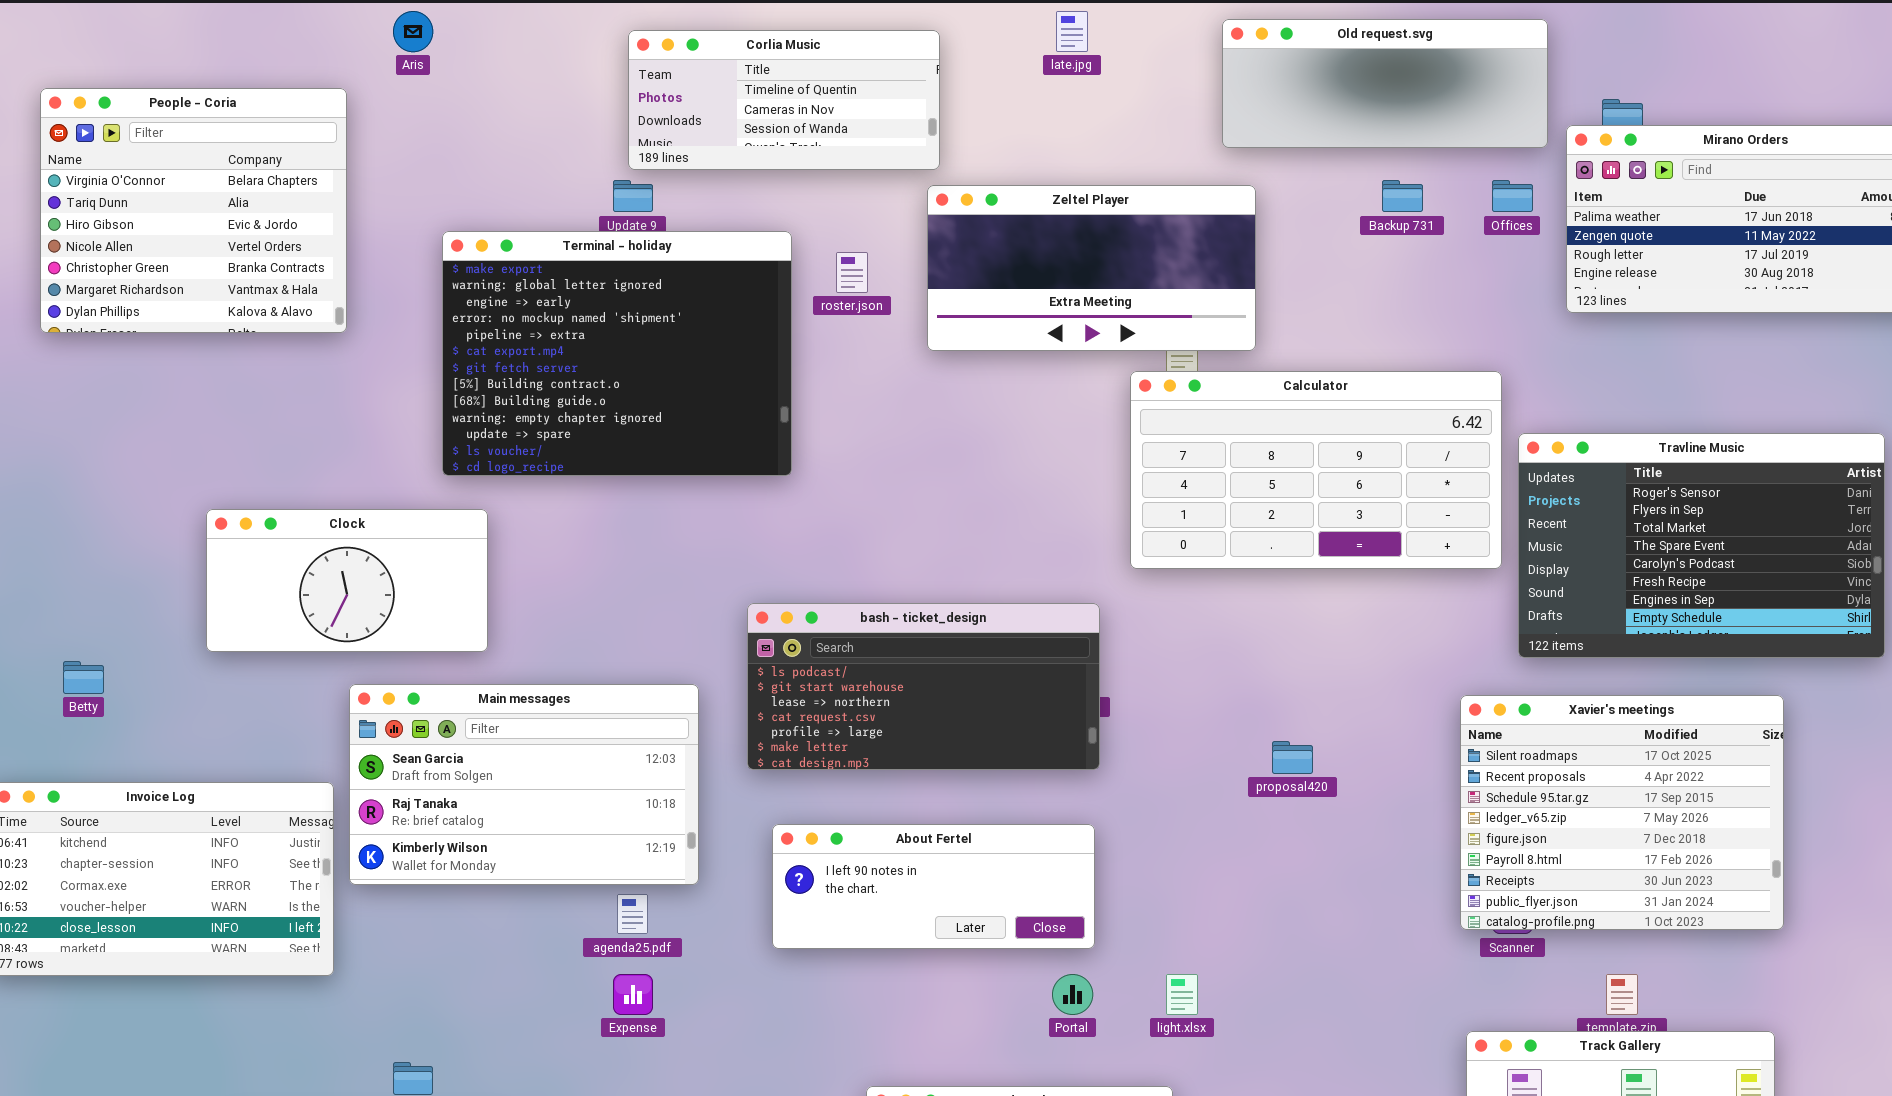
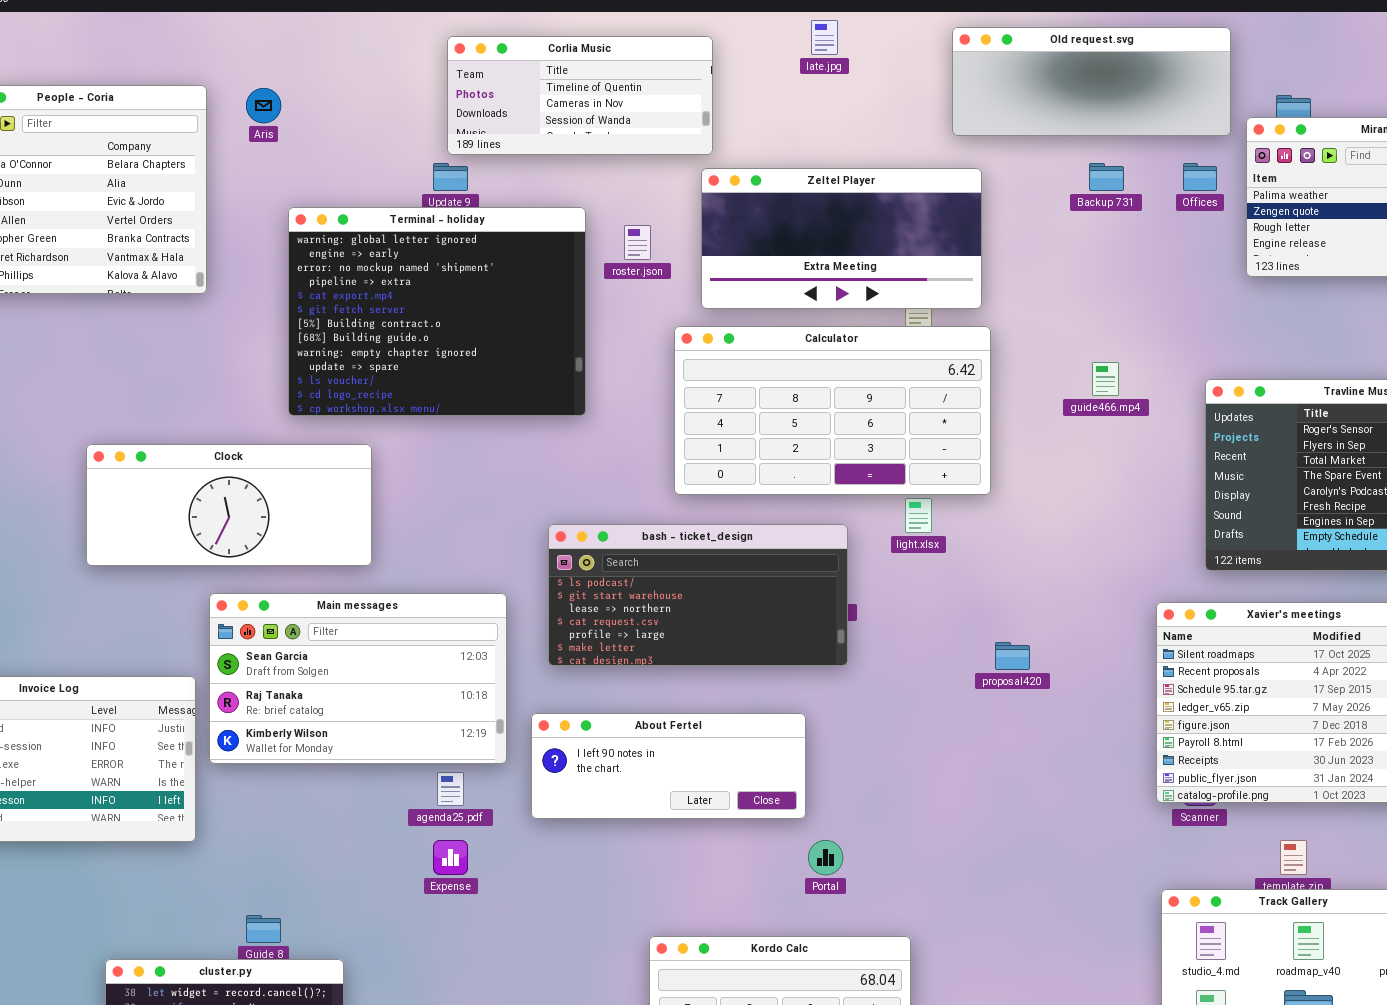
Aris: [393,11,433,52] -> [246,88,281,123], moved
Terminal - holiday: [442,231,792,476] -> [288,207,586,416], scrolled down 1 row
Calculator: [1130,371,1502,569] -> [674,326,991,495], moved
Clock: [206,509,488,652] -> [86,444,372,566], resized
About Fertel: [772,824,1095,949] -> [531,713,806,819], moved
light.xlsx: [1166,974,1198,1015] -> [905,498,932,533], moved

